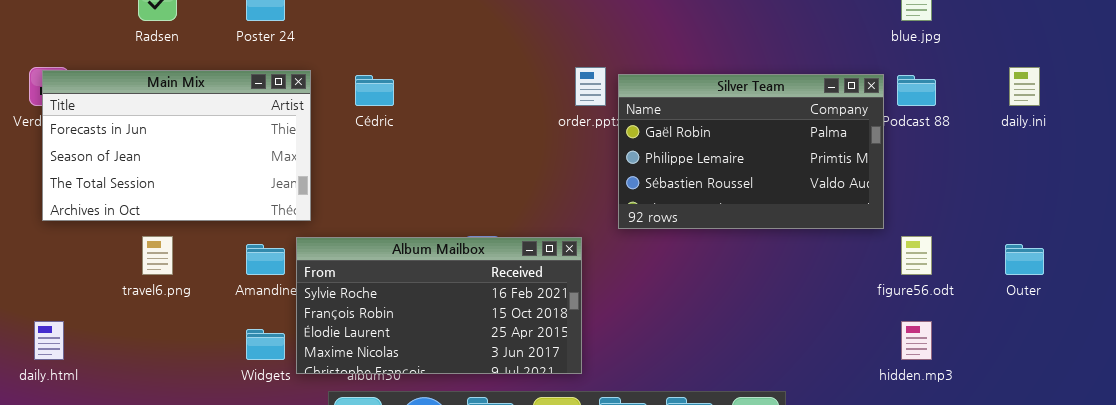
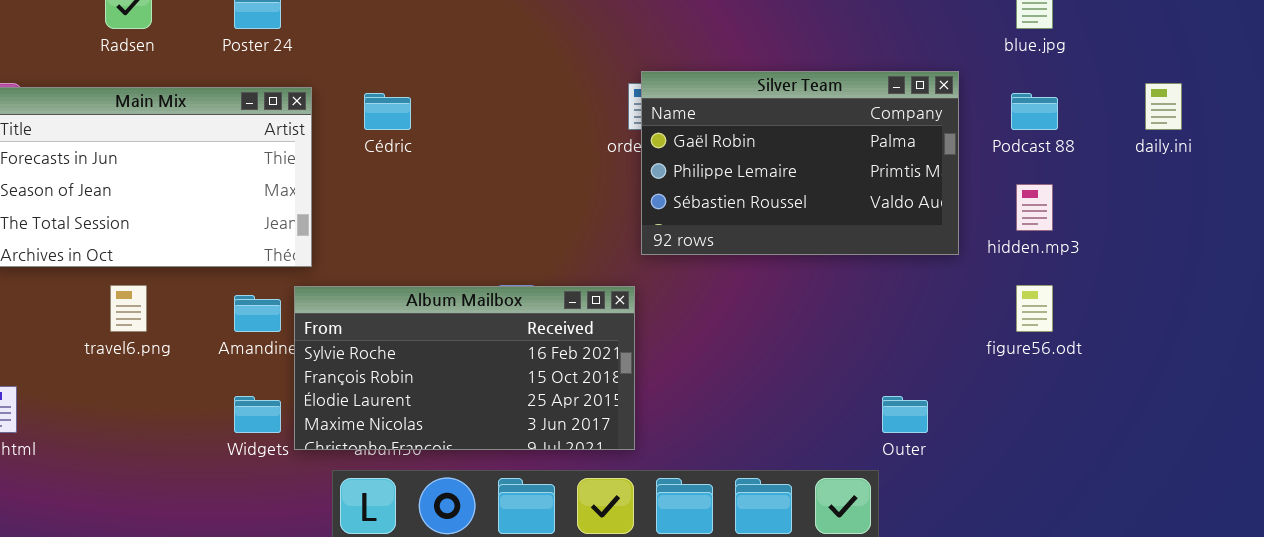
Silver Team: [618,74,884,229] -> [641,71,959,255], moved
Outer: [1005,244,1044,275] -> [882,396,928,433], moved
hidden.mp3: [901,321,932,360] -> [1016,184,1053,231], moved

